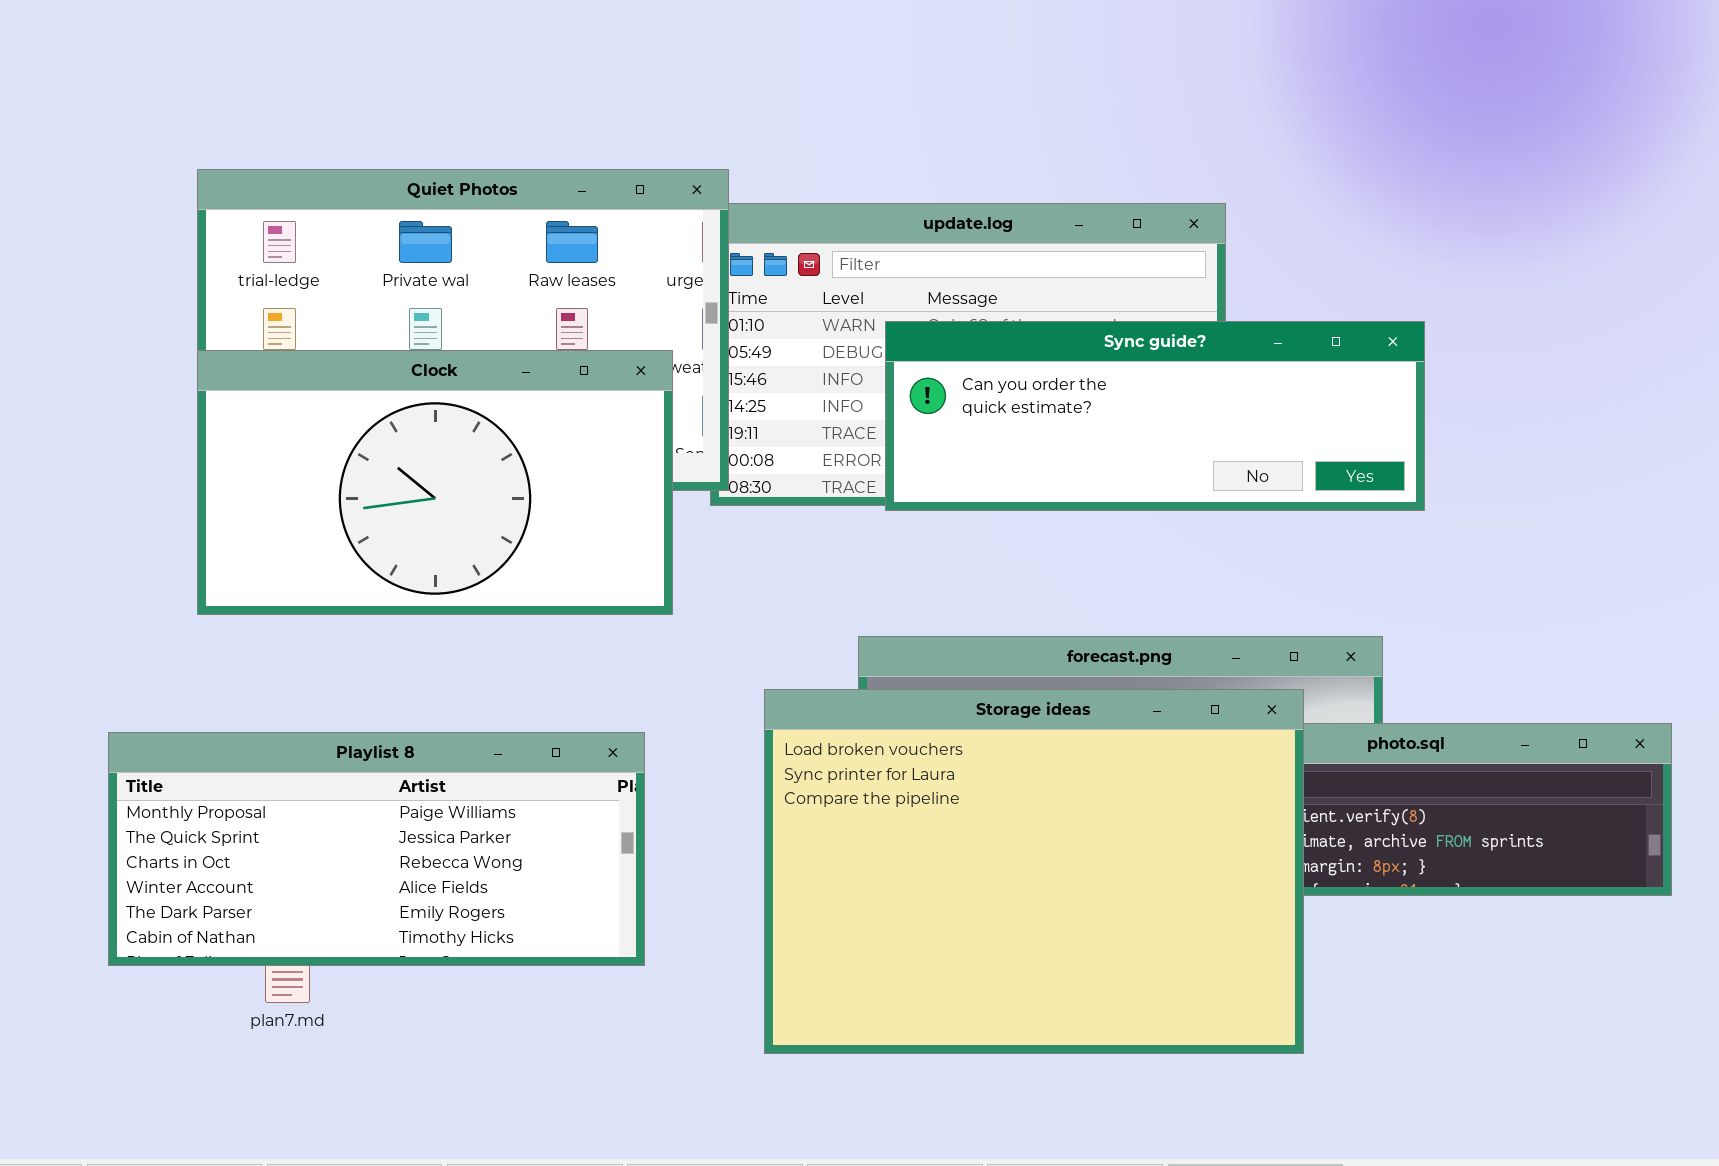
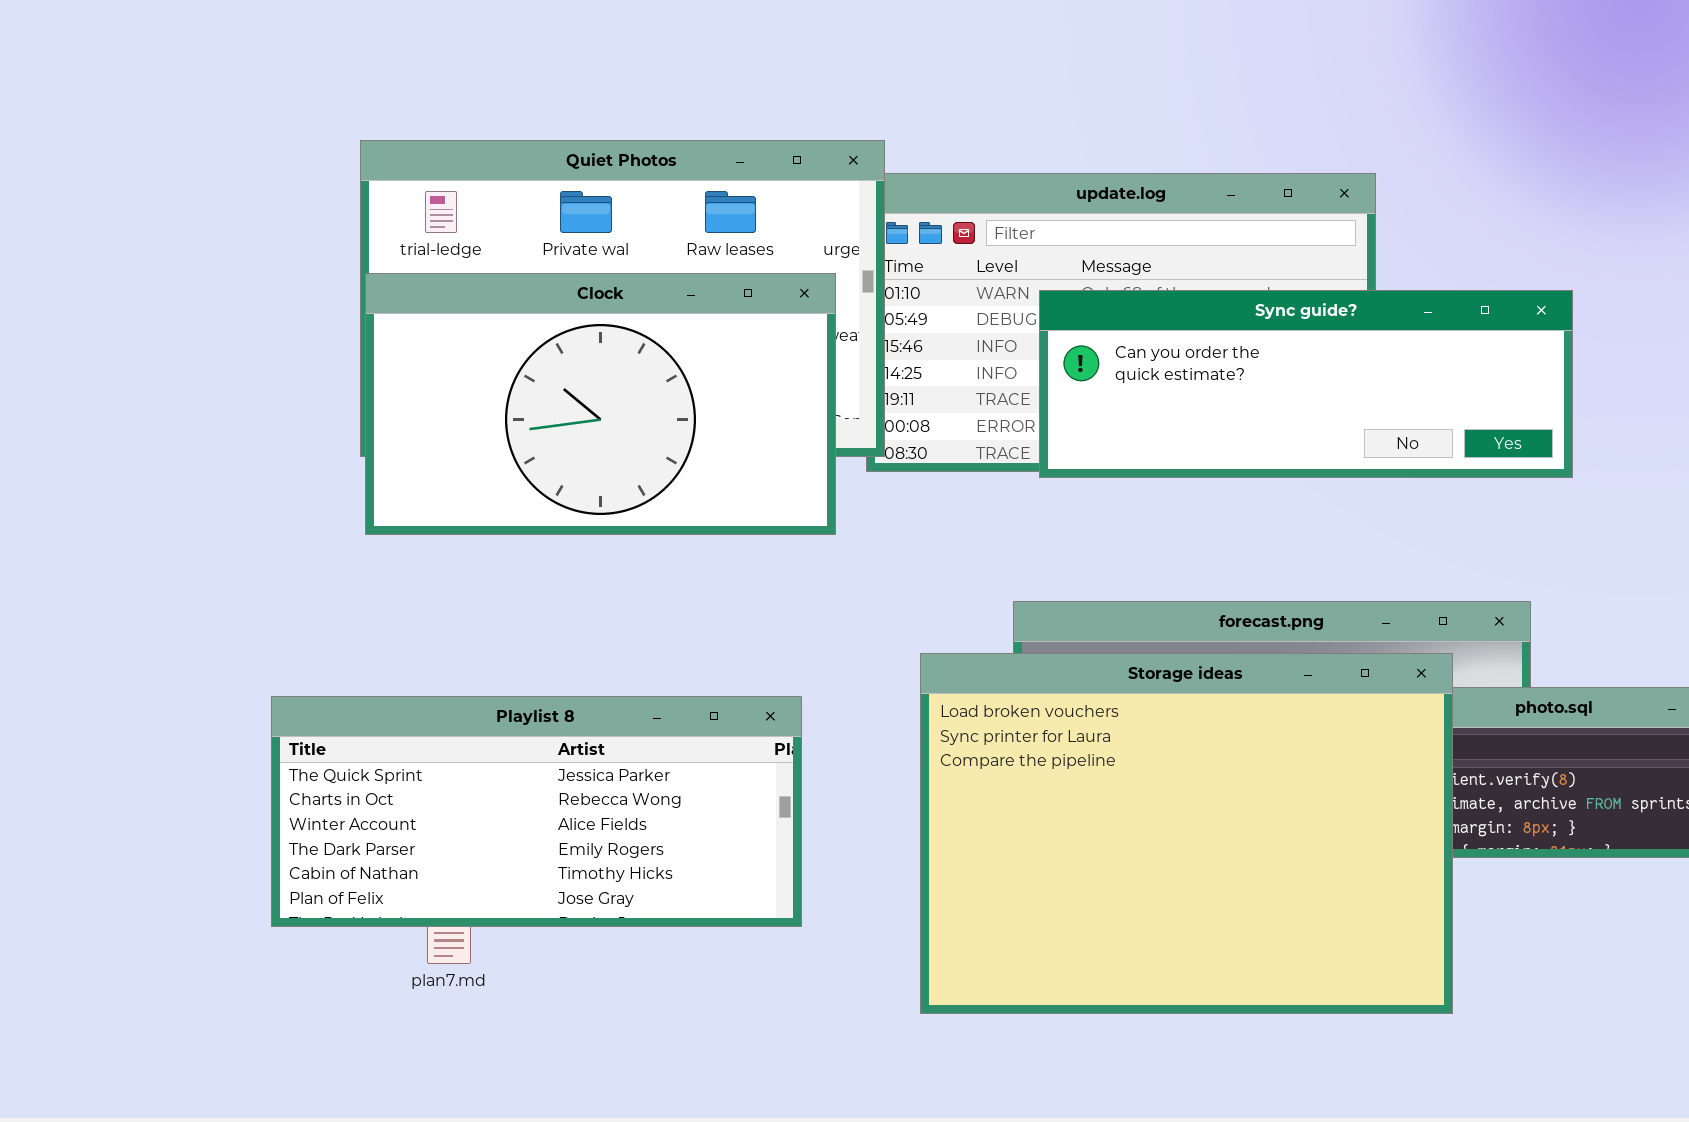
Clock: [197,350,673,615] -> [365,273,836,535], moved
Playlist 8: [108,732,645,966] -> [271,696,802,927], scrolled down 1 row

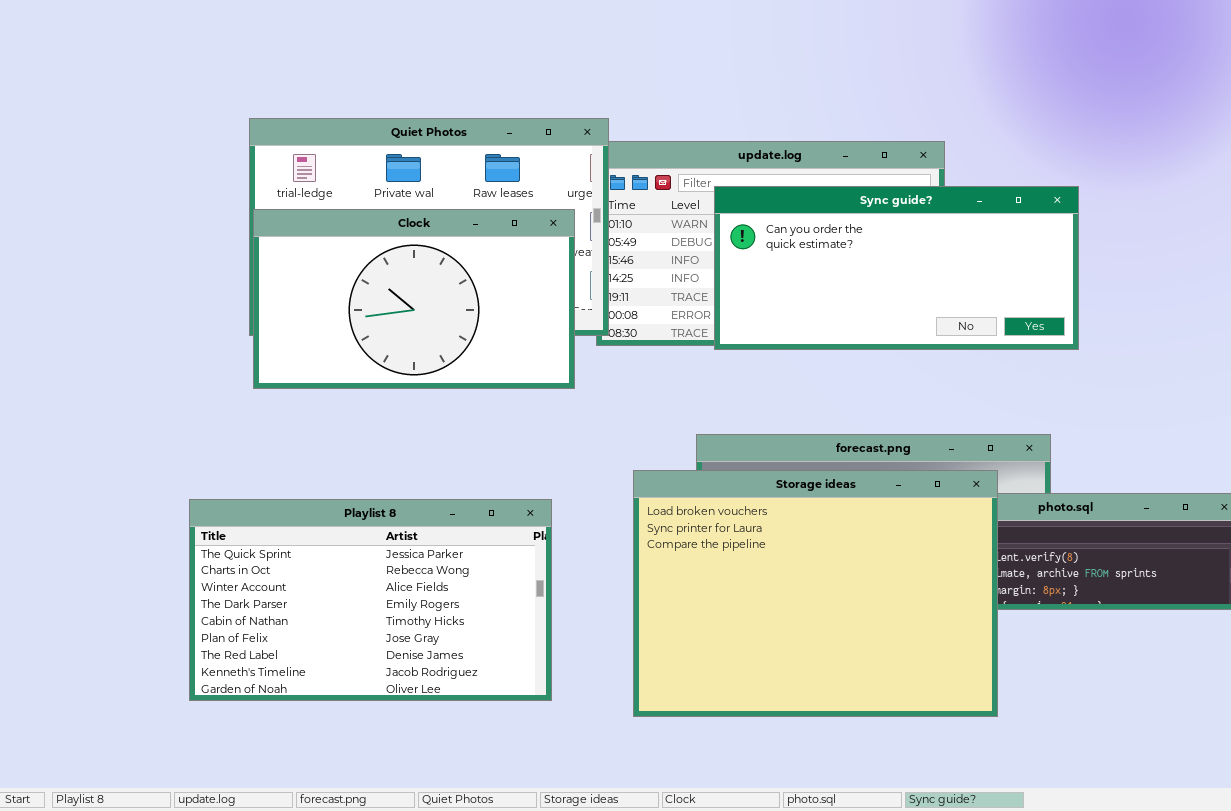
Sync guide?: [1039,290,1573,478] -> [714,186,1079,350], resized
Playlist 8: [271,696,802,927] -> [189,499,552,701], resized

